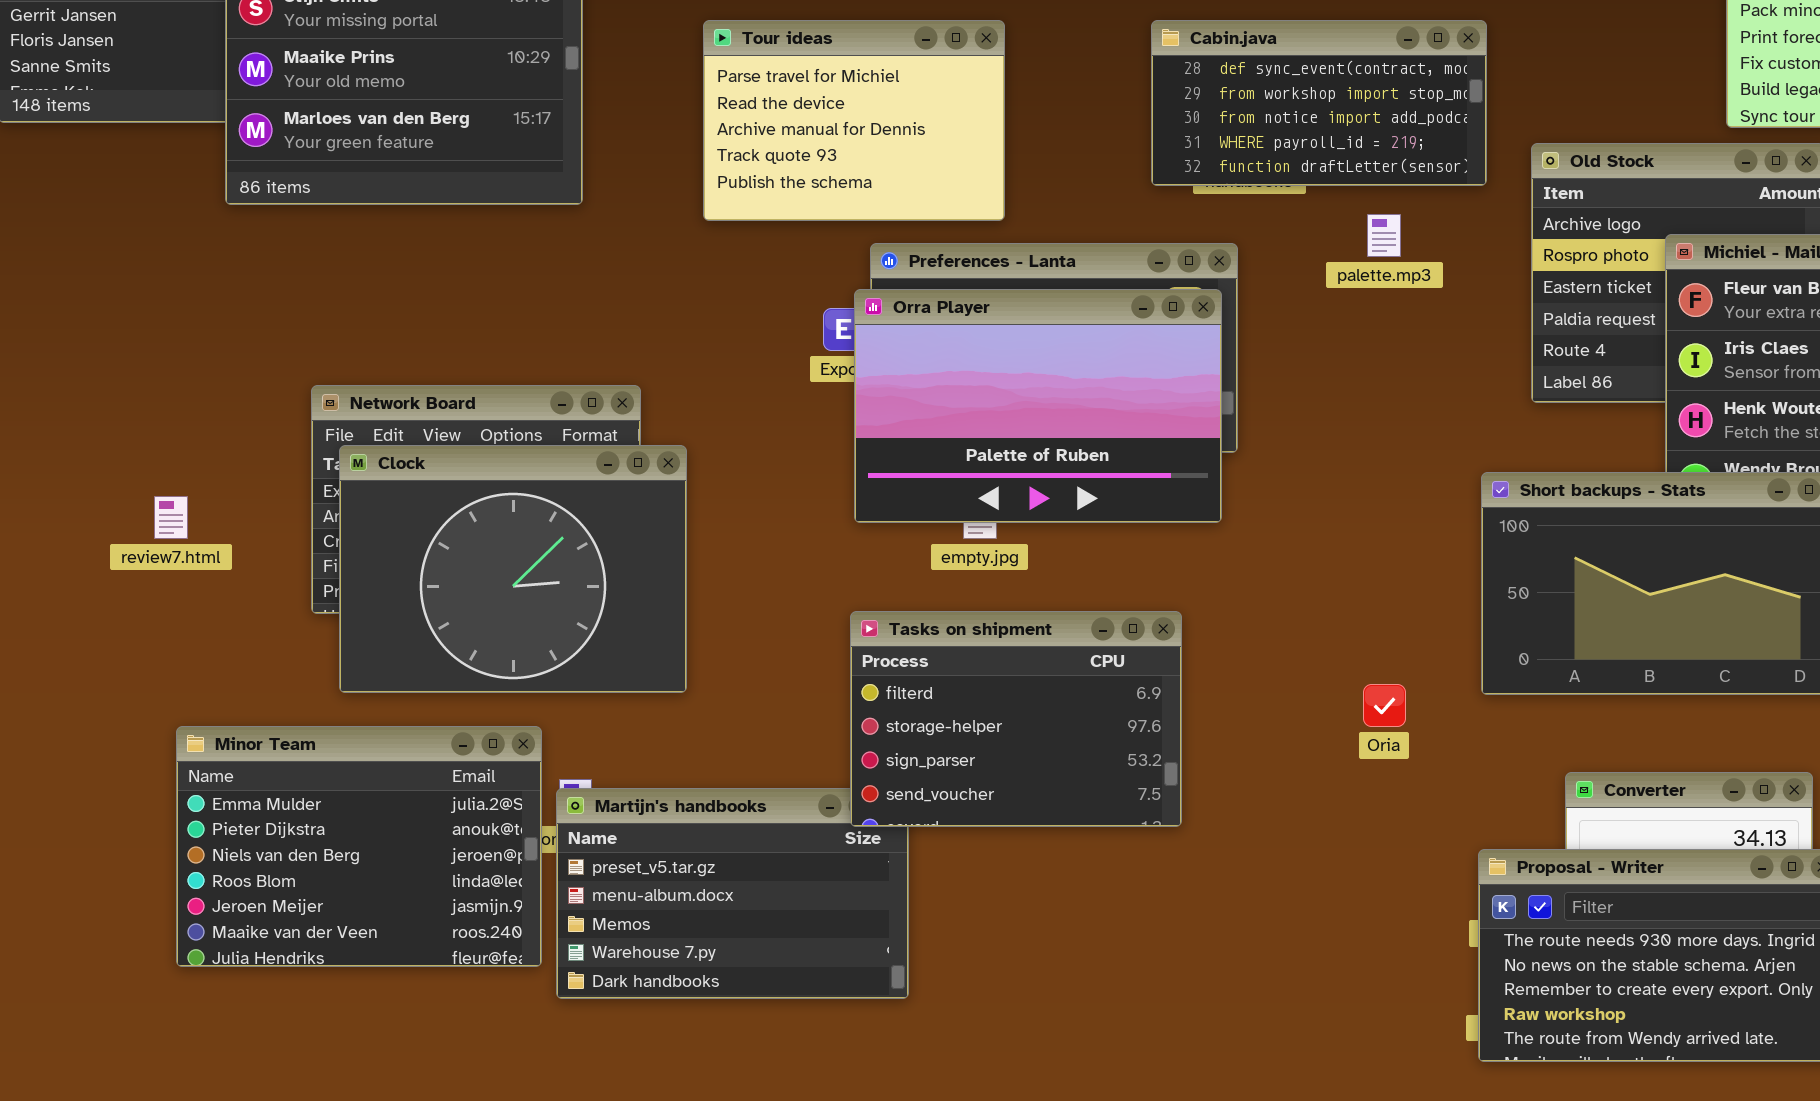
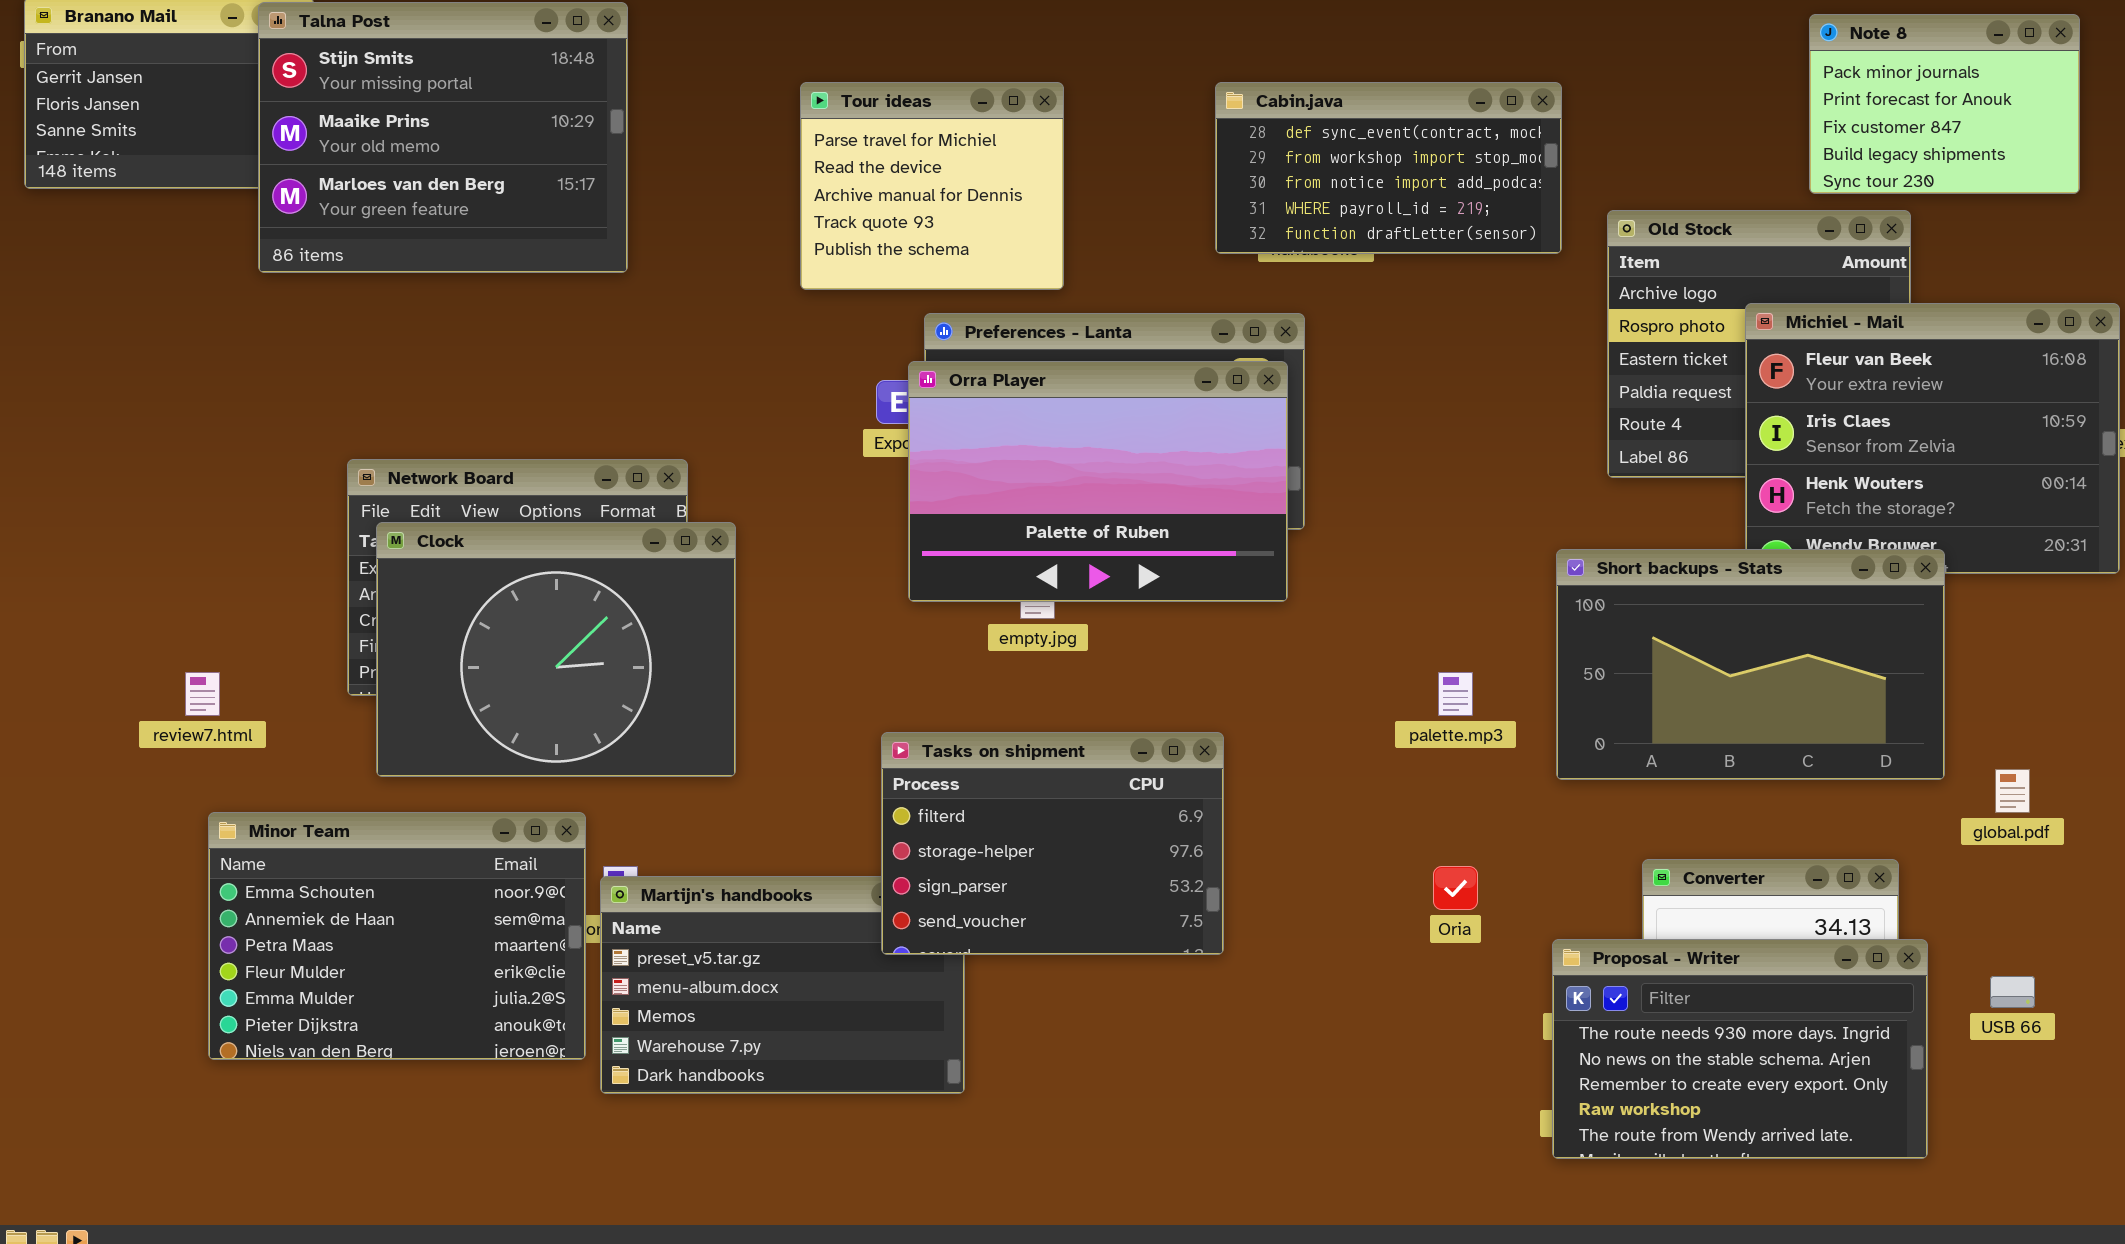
Tour ideas: [703,20,1005,221] -> [800,82,1064,290], resized
palette.mp3: [1367,214,1401,257] -> [1438,672,1473,716], moved
review7.html: [154,496,188,539] -> [185,672,220,716], moved
Tasks on shipment: [850,611,1182,827] -> [881,732,1224,955], moved
Oria: [1363,684,1406,727] -> [1433,866,1478,910], moved
Minor Team: [176,726,542,967] -> [208,812,586,1060], scrolled up 4 rows

